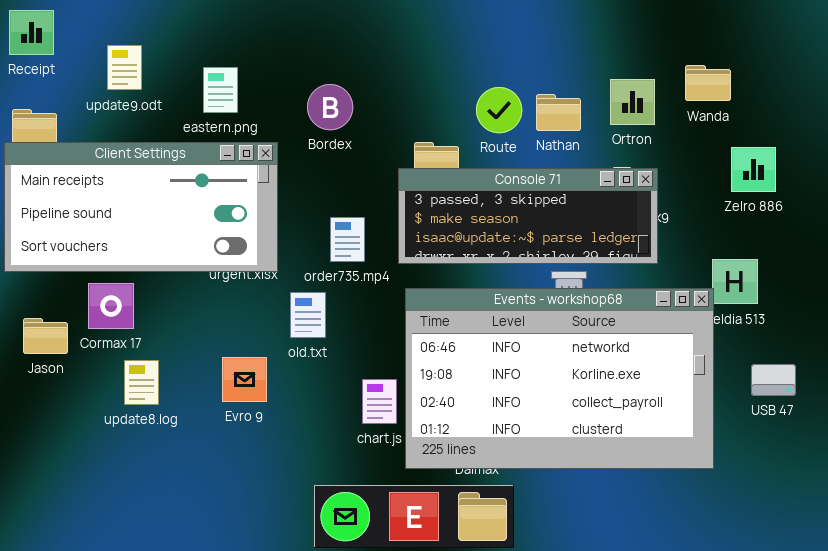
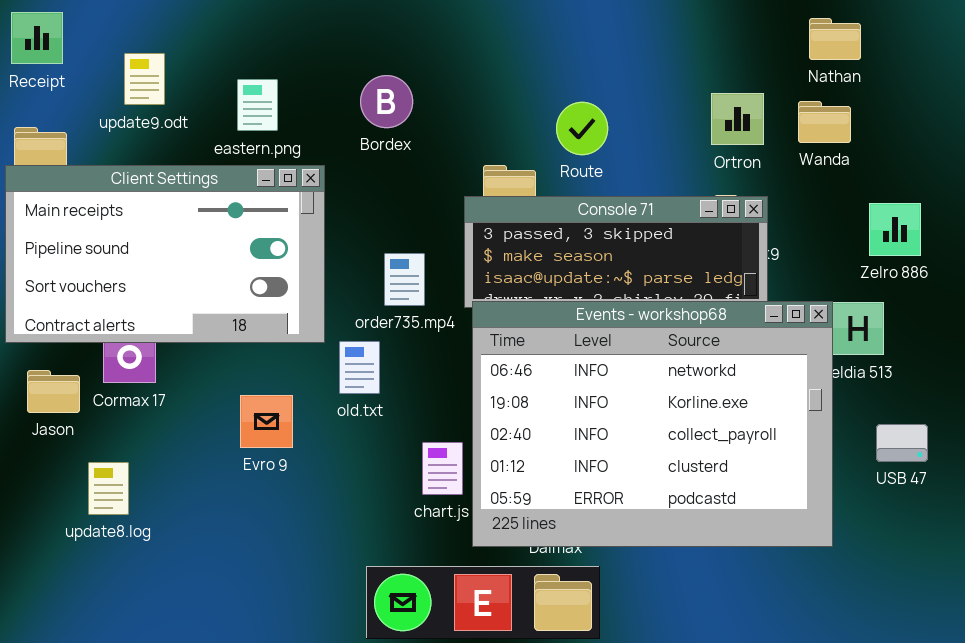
Wanda: [685,65,731,101] -> [798,101,851,143], moved
Bordex: [307,84,353,130] -> [360,75,413,128], moved
Nathan: [536,94,581,131] -> [809,18,861,60], moved
Client Settings: [4,142,278,272] -> [5,165,325,343], resized
Zelro 886: [731,147,776,192] -> [869,203,921,256], moved
Events - workshop68: [405,288,714,469] -> [472,301,833,547], resized
Evro 9: [222,357,267,402] -> [240,395,293,448], moved
update8.log: [124,360,159,405] -> [88,462,129,515], moved

